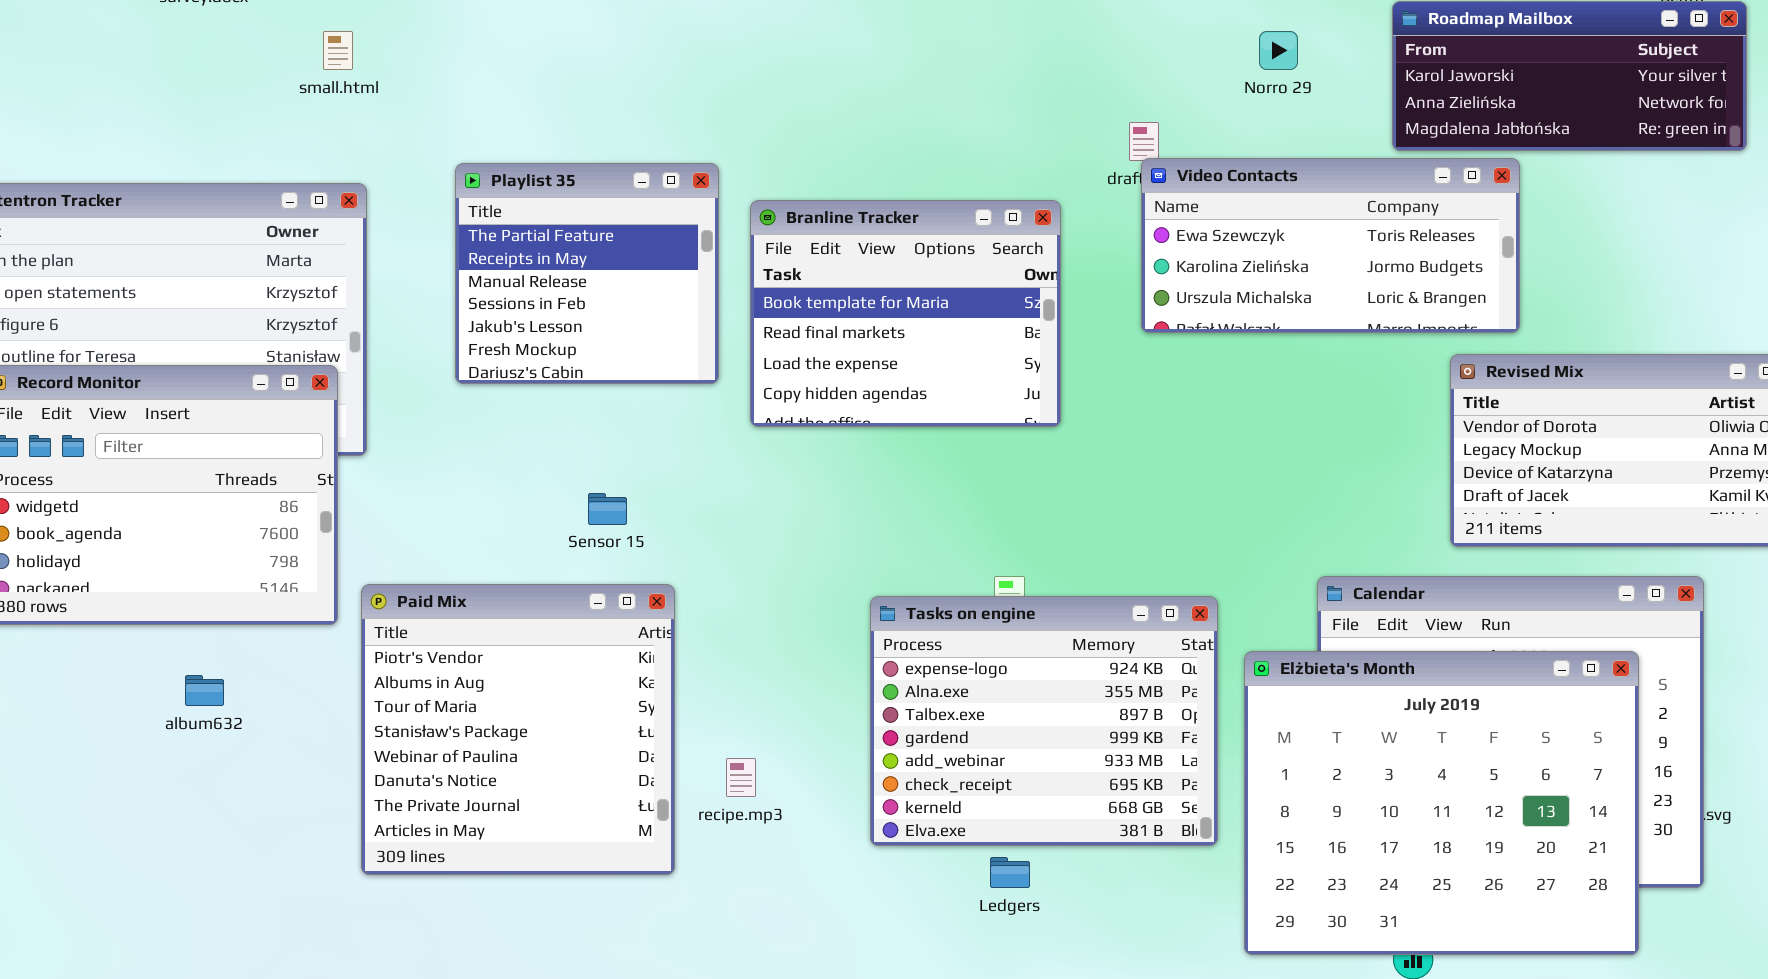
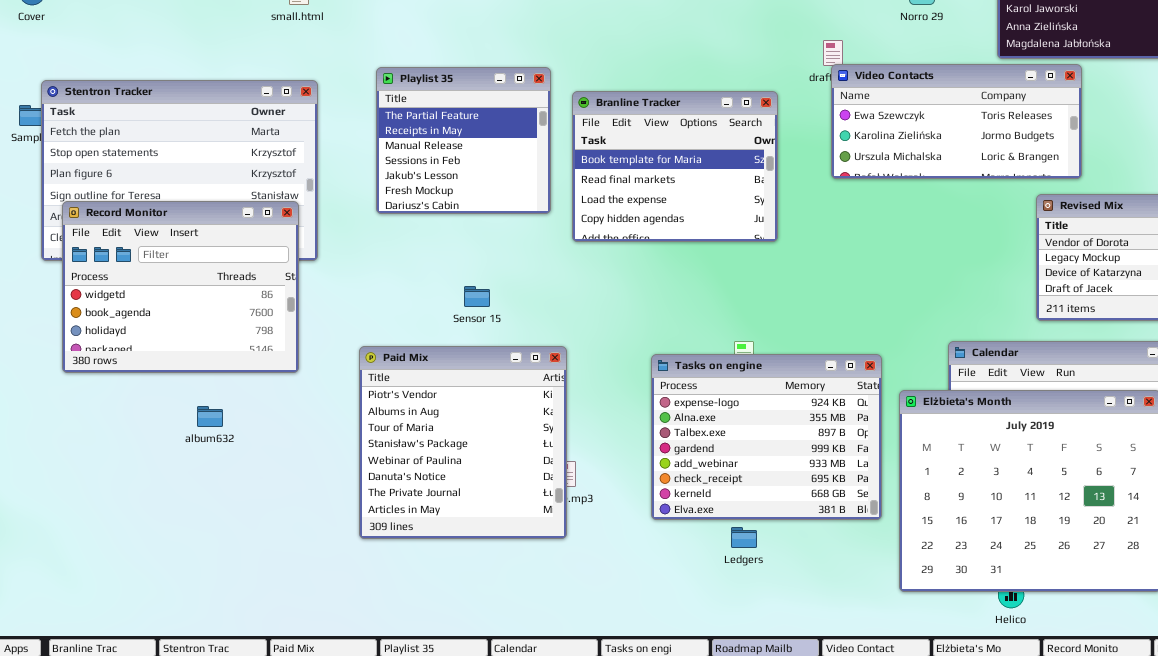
Paid Mix: [361,584,675,875] -> [359,346,567,539], moved

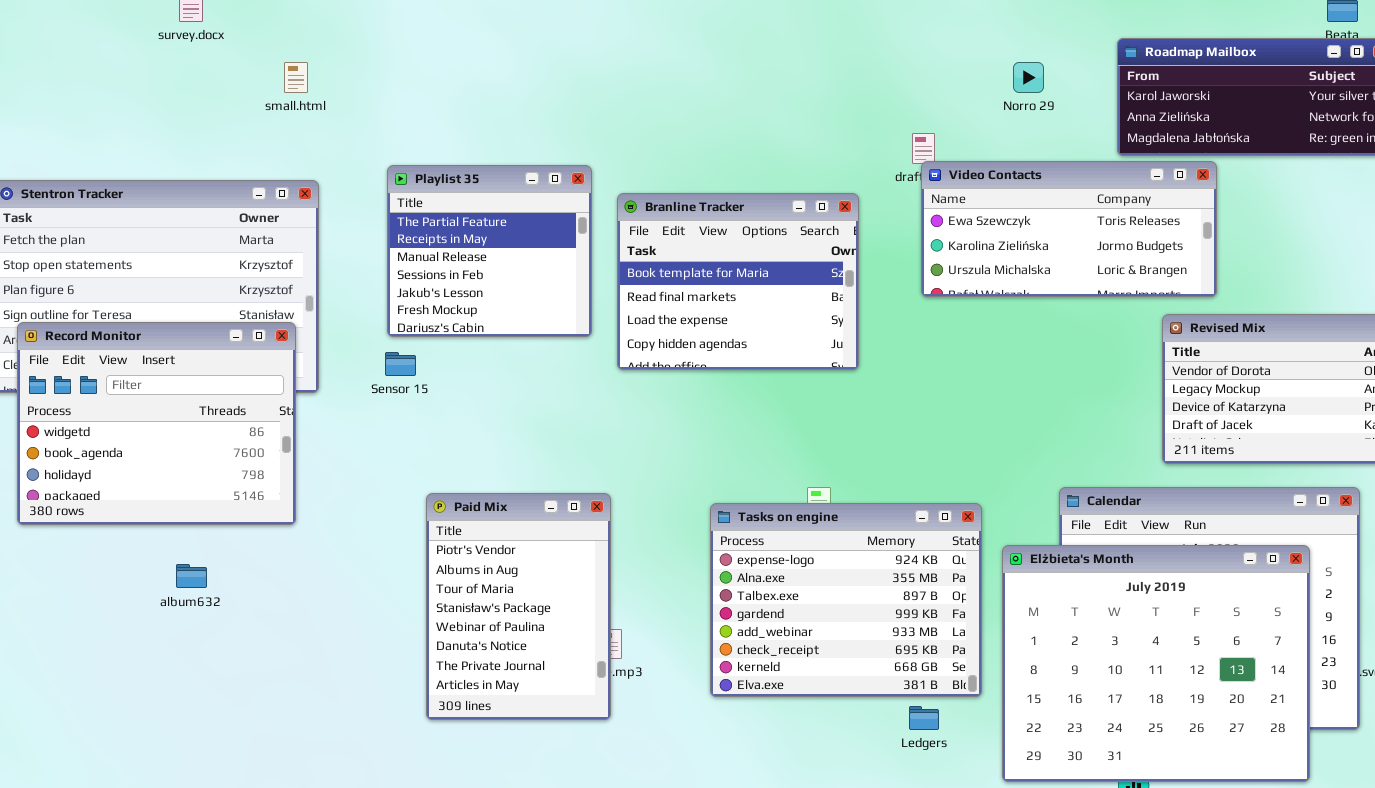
Sensor 15: [464,286,490,307] -> [385,352,416,376], moved
Paid Mix: [359,346,567,539] -> [426,493,611,720], resized
Ledgers: [731,527,757,548] -> [909,706,939,730], moved

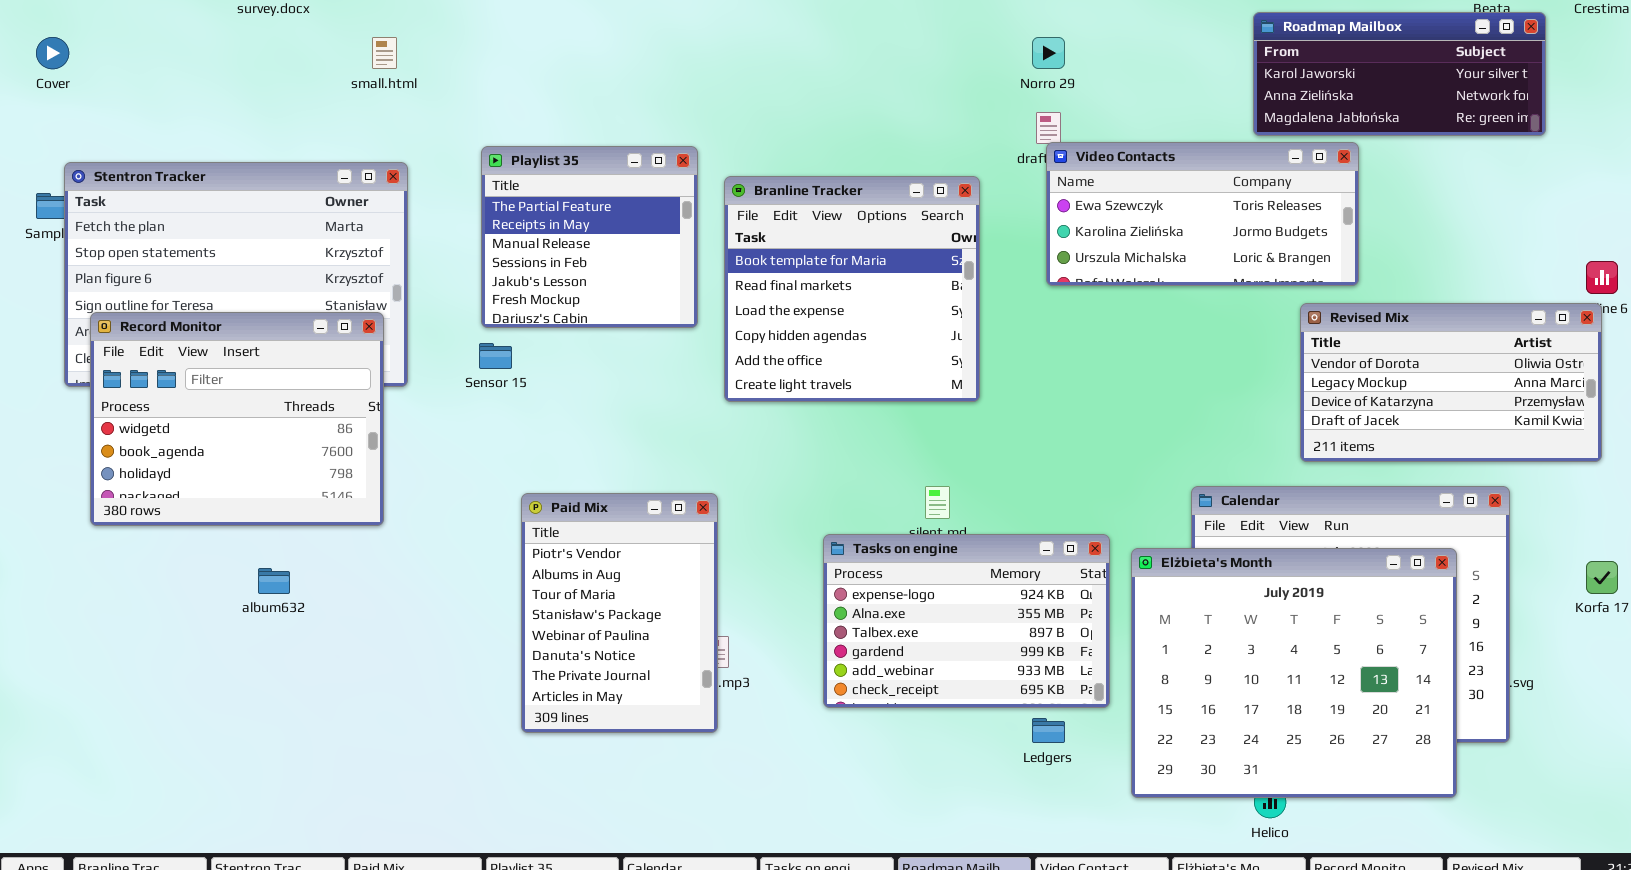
Norro 29: [1013,62,1044,93] -> [1032,37,1065,69], moved
Branline Tracker: [617,193,859,370] -> [724,176,980,402], resized
Tasks on engine: [710,503,982,697] -> [823,534,1110,708], resized

